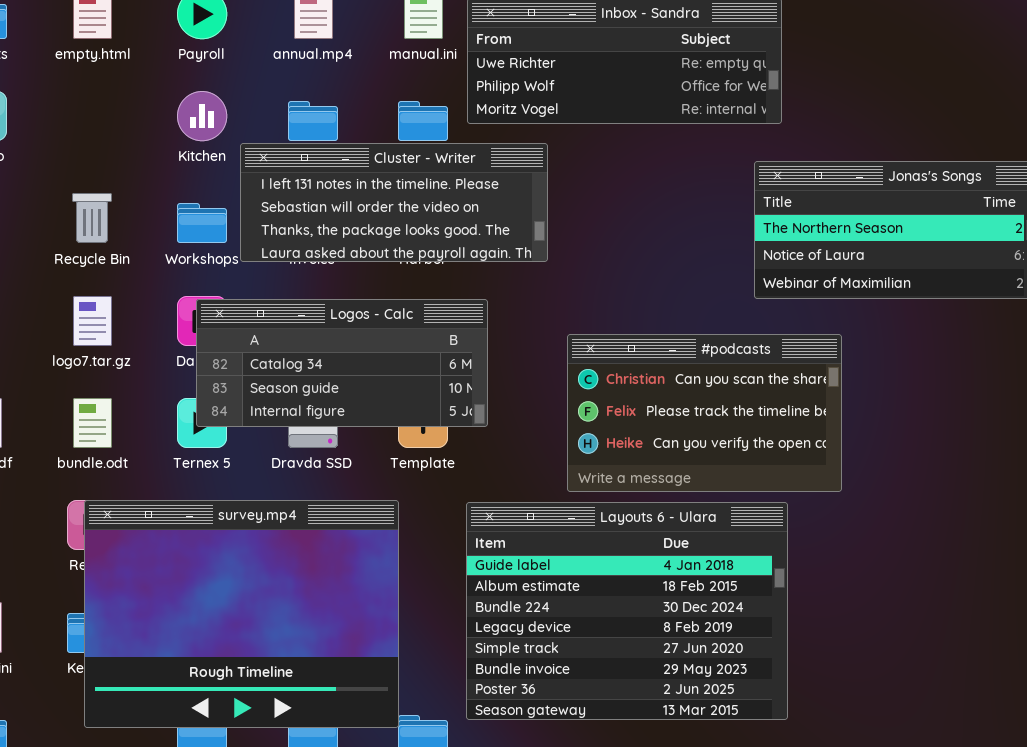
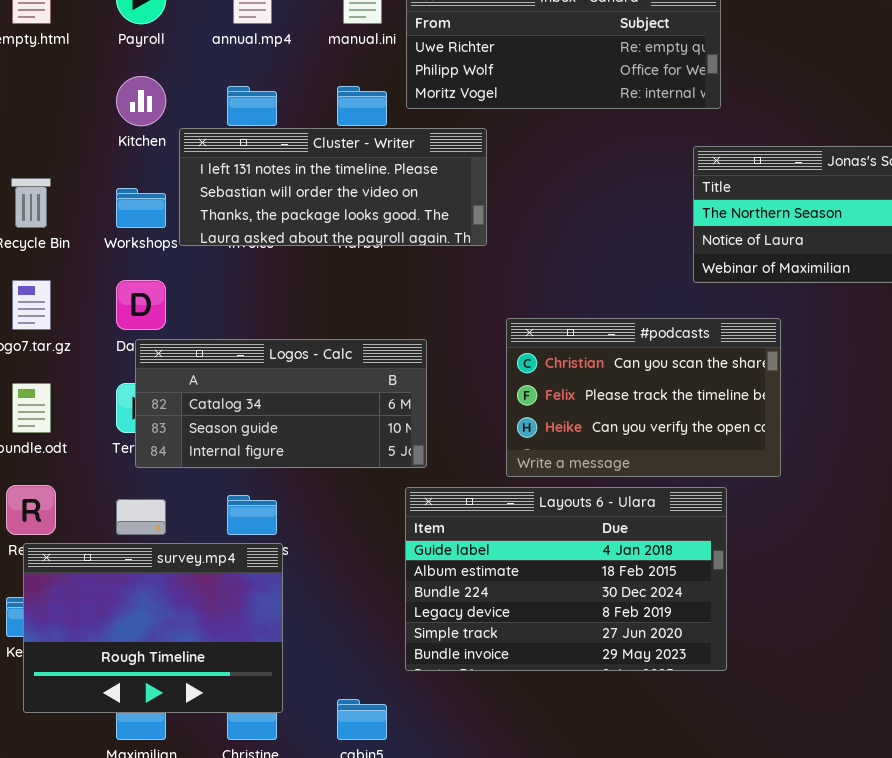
Logos - Calc: [196,299,488,427] -> [135,339,427,468], moved
survey.mp4: [84,500,399,728] -> [23,543,283,713], resized
Layouts 6 - Ulara: [466,502,788,720] -> [405,487,727,671], resized

